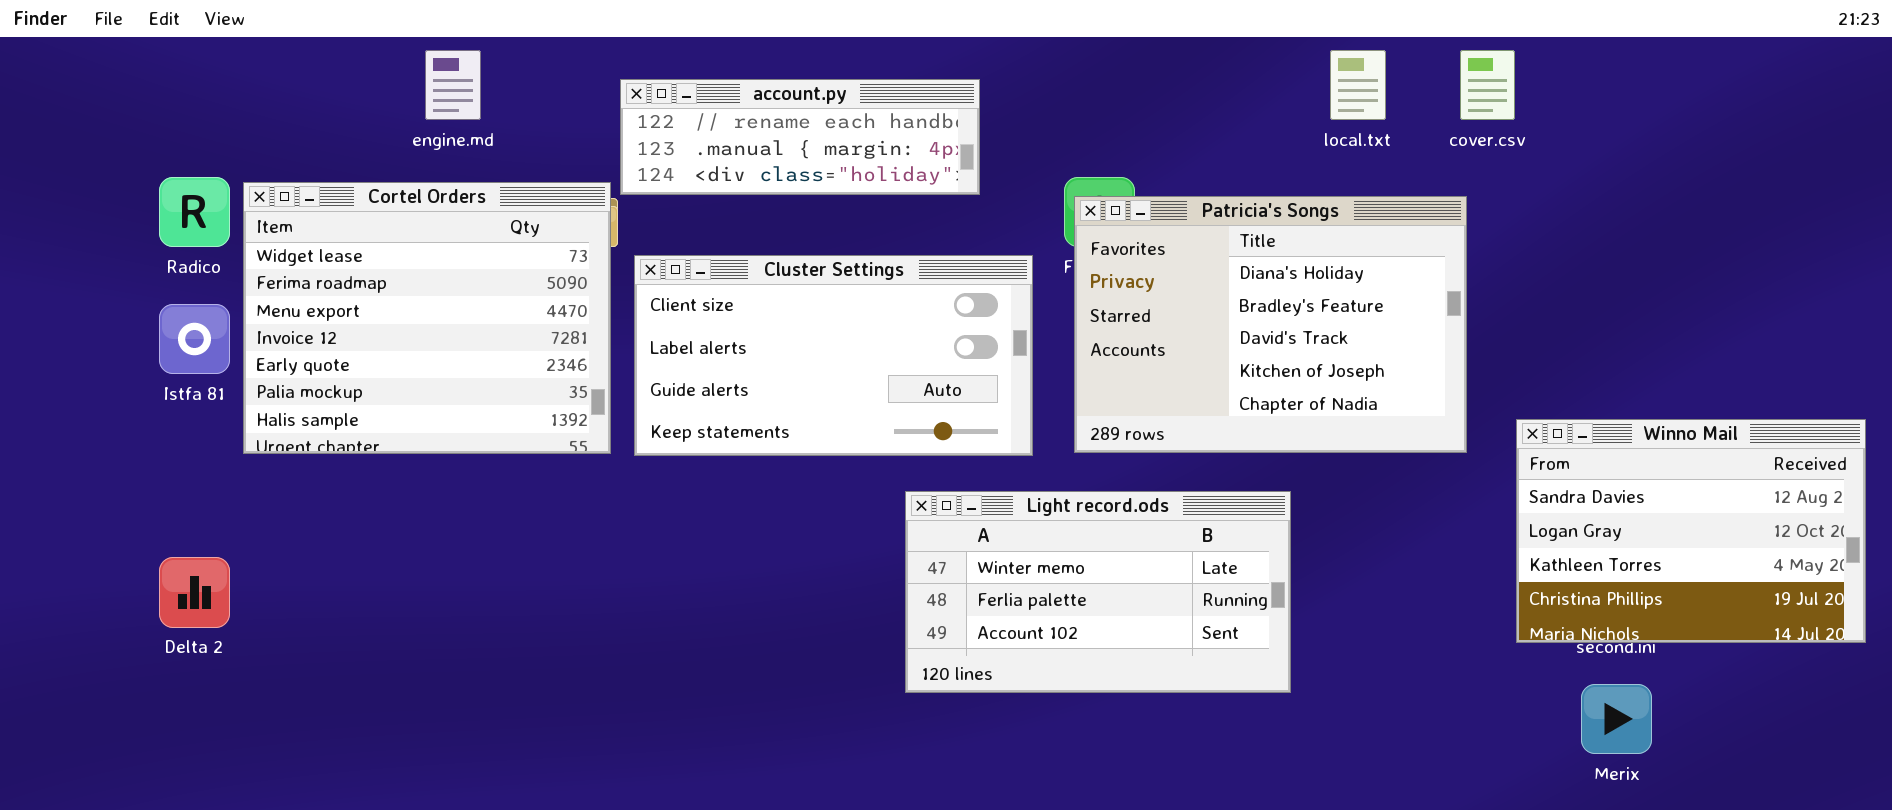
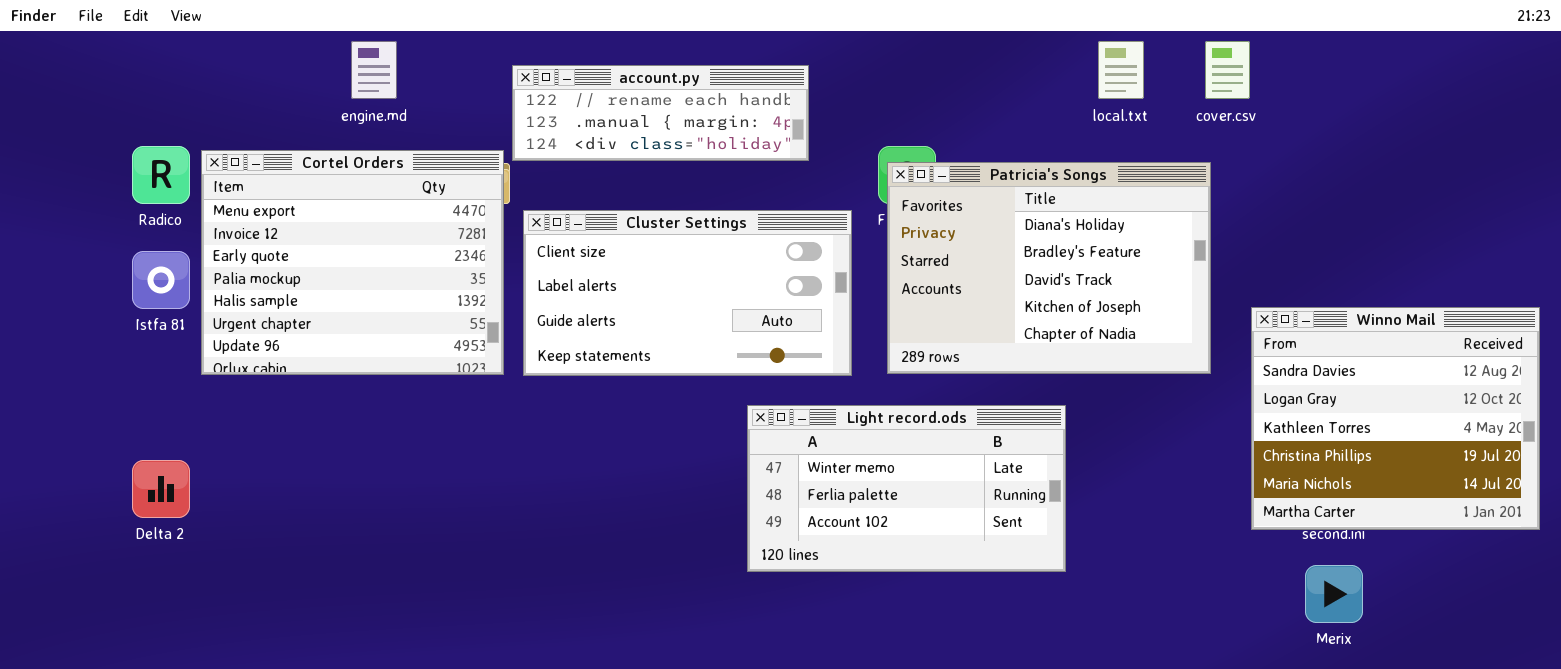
Cortel Orders: [243,182,611,454] -> [201,150,504,375], scrolled down 2 rows
Winno Mail: [1516,419,1866,643] -> [1251,307,1540,530], resized

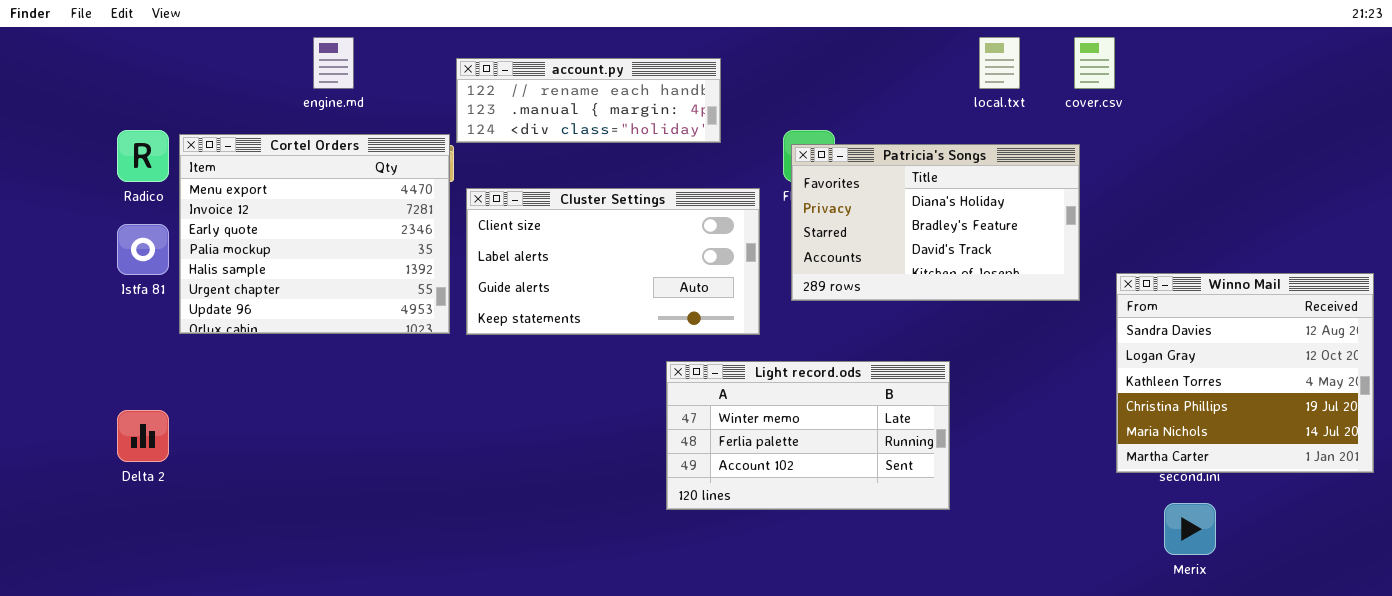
Patricia's Songs: [887,162,1211,374] -> [791,144,1080,301], resized

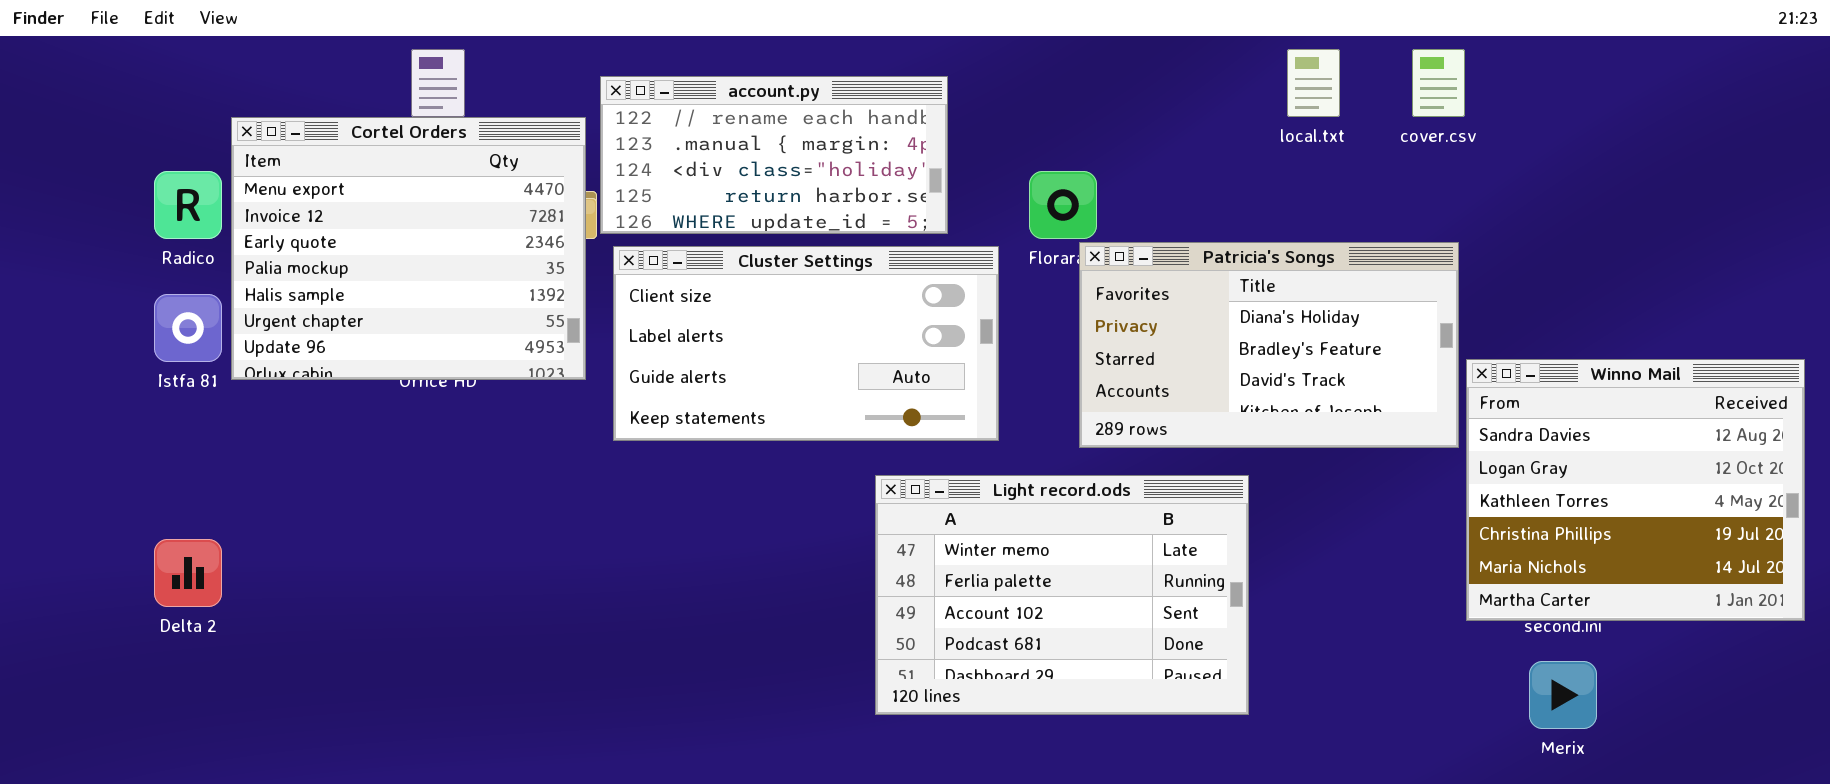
account.py: [456,58,721,143] -> [600,76,948,234], resized
Cortel Orders: [179,134,450,334] -> [231,117,586,380], moved
Patricia's Songs: [791,144,1080,301] -> [1079,242,1459,448], moved
Light record.ods: [666,361,950,510] -> [875,475,1249,715], resized

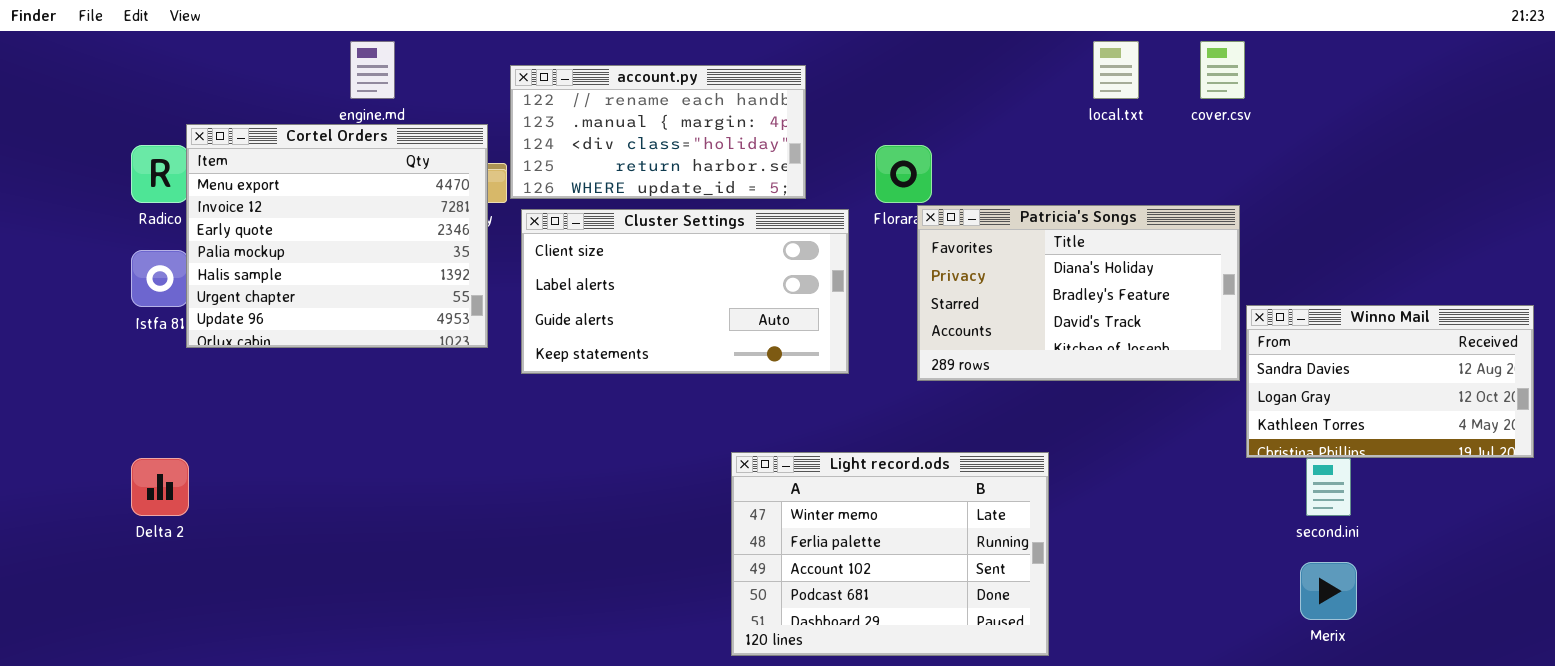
Cortel Orders: [231,117,586,380] -> [186,124,488,348], moved
Winno Mail: [1466,359,1805,621] -> [1246,305,1534,458], resized
Light record.ods: [875,475,1249,715] -> [731,452,1049,656], moved

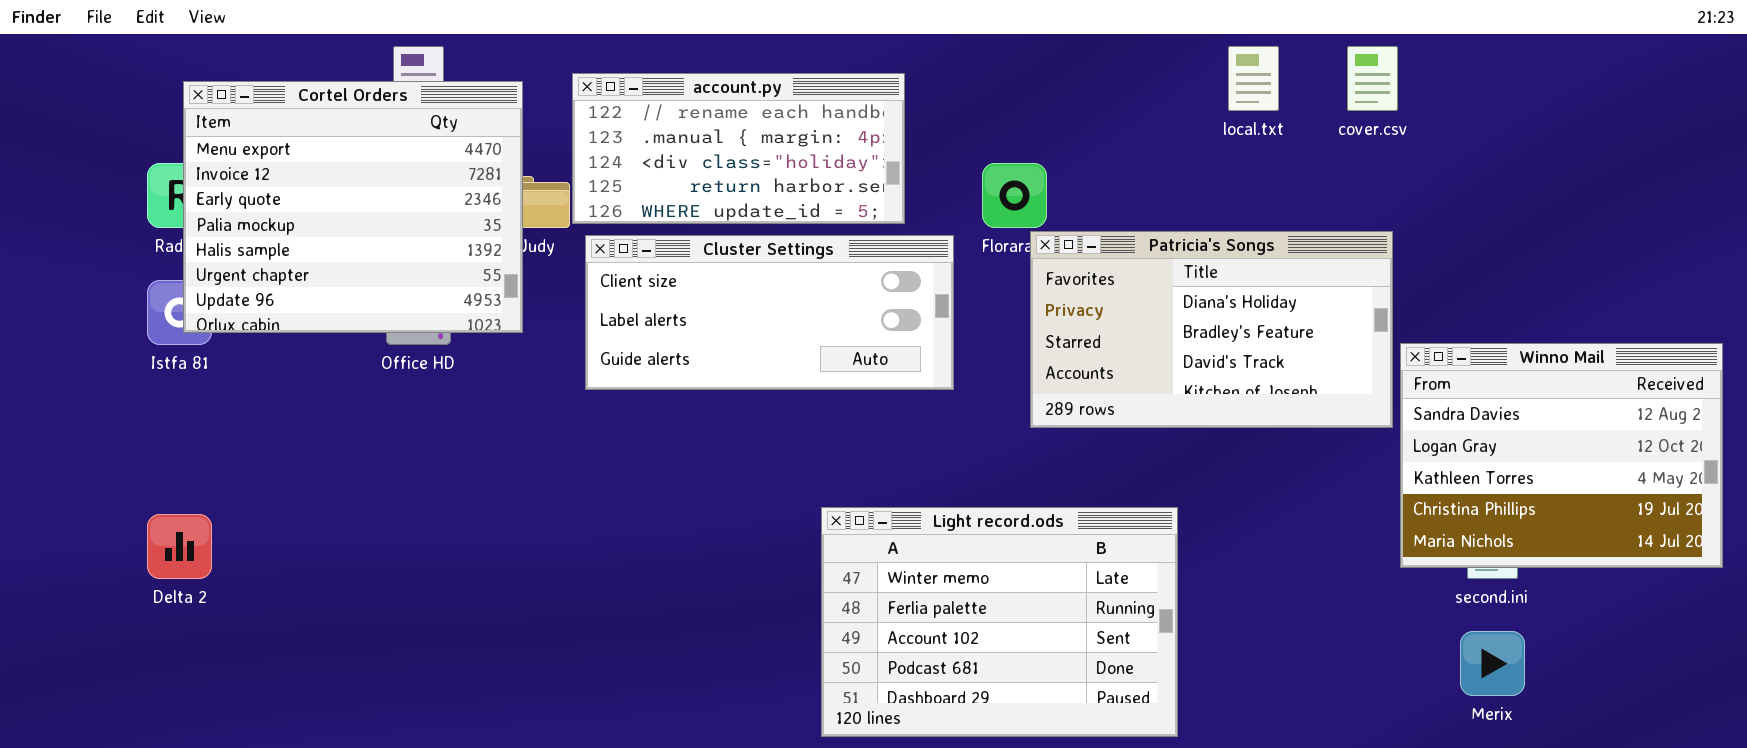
Cortel Orders: [186,124,488,348] -> [183,81,523,333], moved
Cluster Settings: [521,209,849,374] -> [585,235,954,390], resized
Winno Mail: [1246,305,1534,458] -> [1400,343,1723,568], resized

